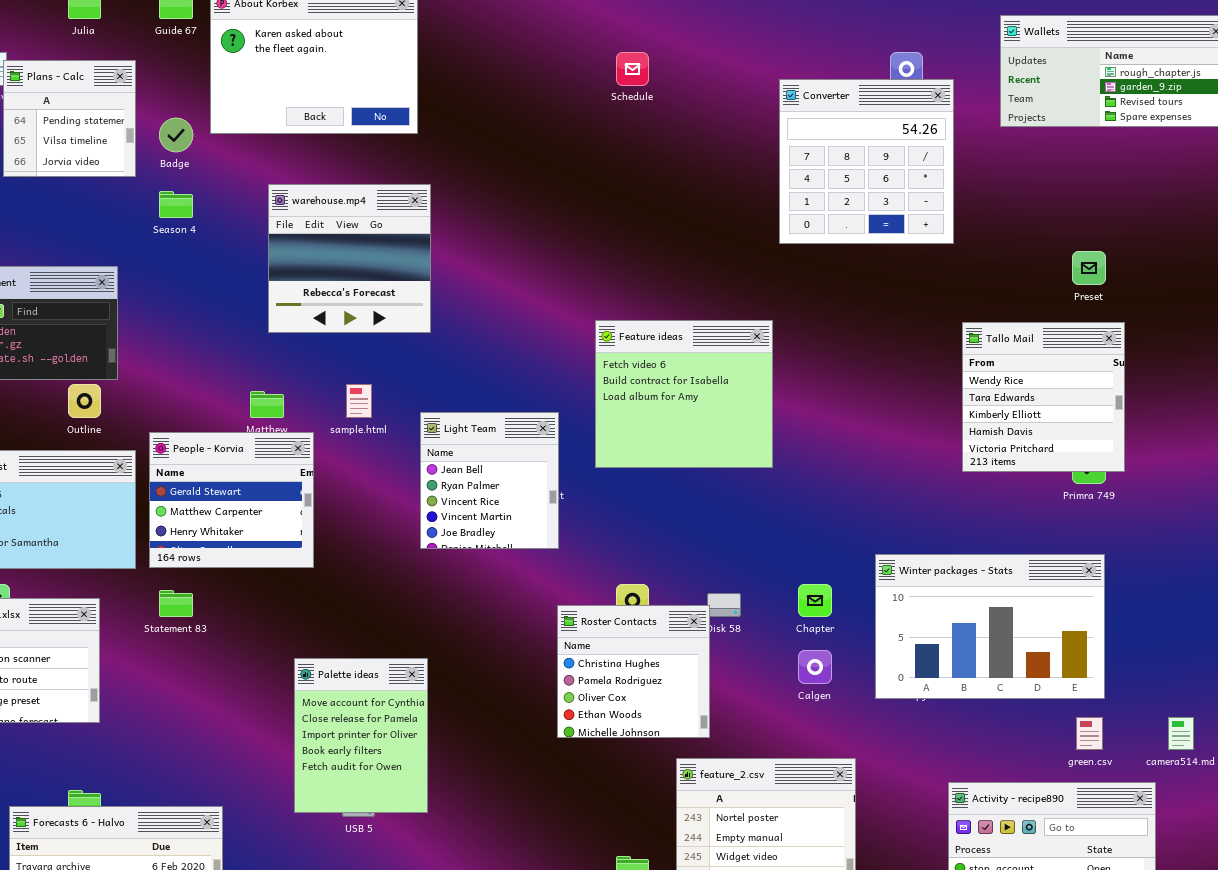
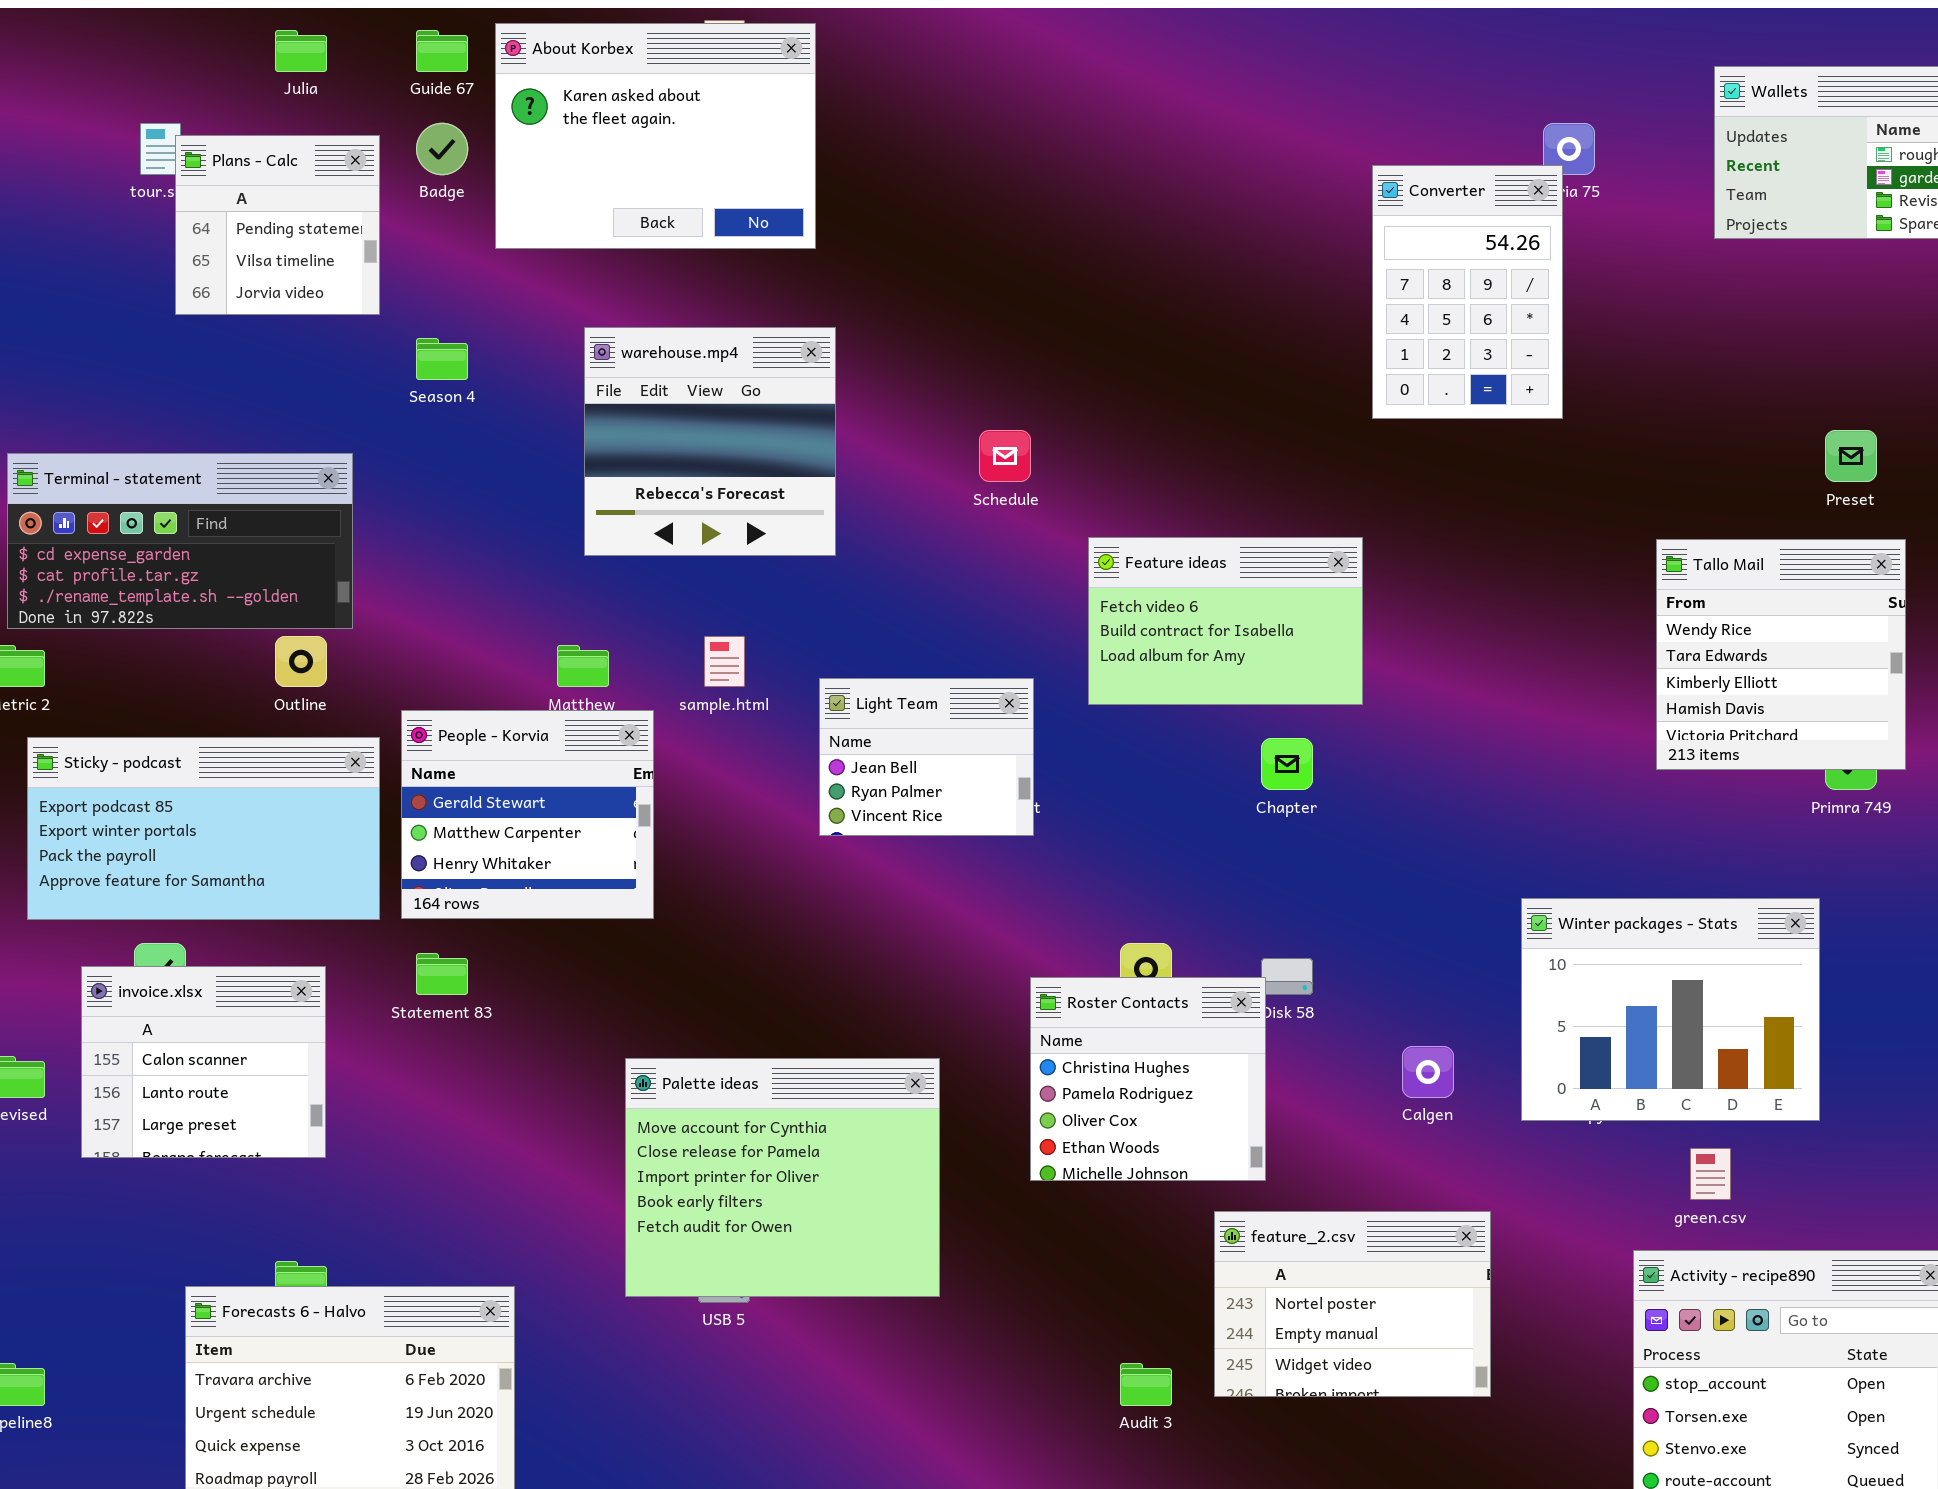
Schedule: [616,52,649,86] -> [979,430,1031,482], moved
Converter: [779,79,954,244] -> [1372,165,1563,419], resized
Badge: [159,118,193,152] -> [416,123,468,175], moved
Feature ideas: [595,320,773,468] -> [1088,537,1363,705], resized
Light Team: [420,412,559,549] -> [819,678,1034,836], resized
Winter packages - Stats: [875,554,1105,699] -> [1521,898,1820,1121], resized
Chapter: [798,584,832,617] -> [1261,738,1313,790], moved
Palette ideas: [294,658,428,813] -> [625,1058,940,1297], resized
green.csv: [1076,717,1103,750] -> [1690,1148,1731,1200], moved

